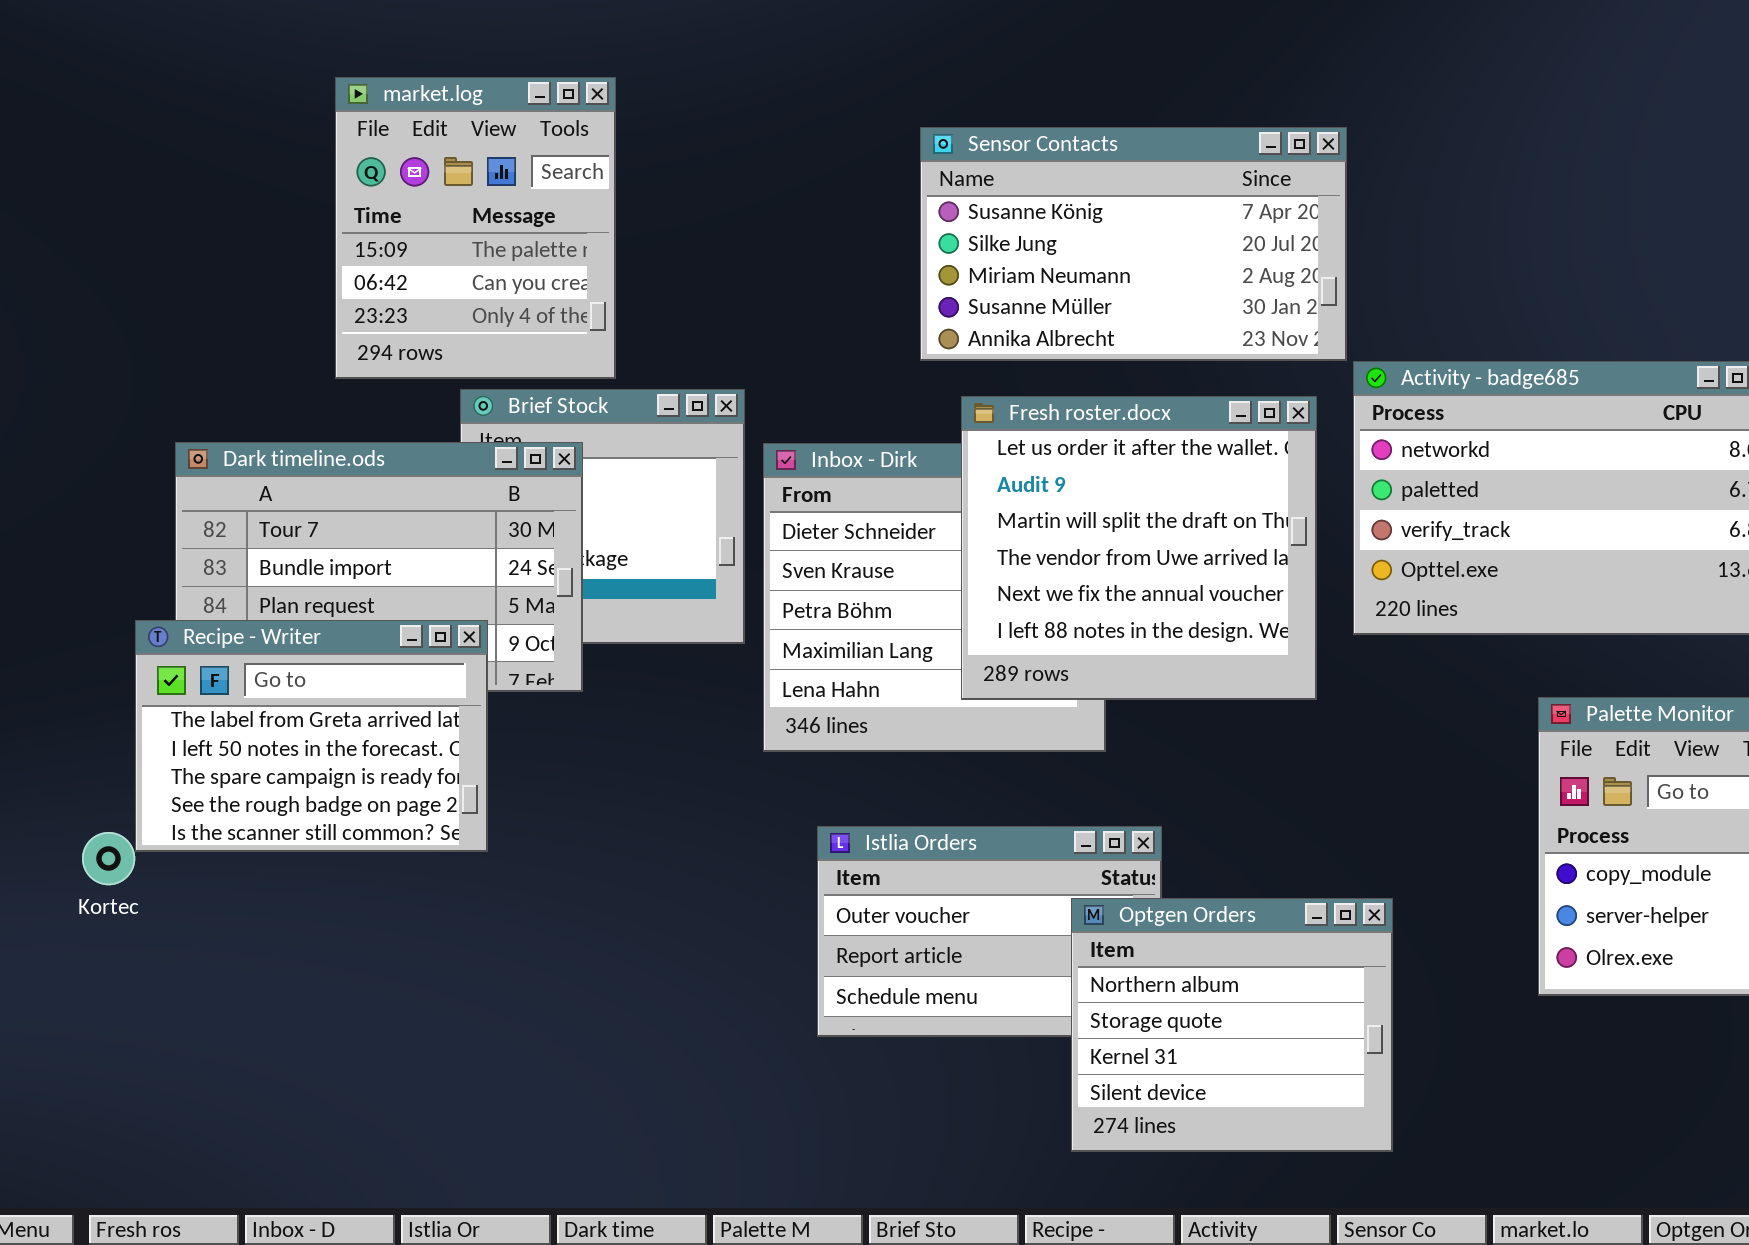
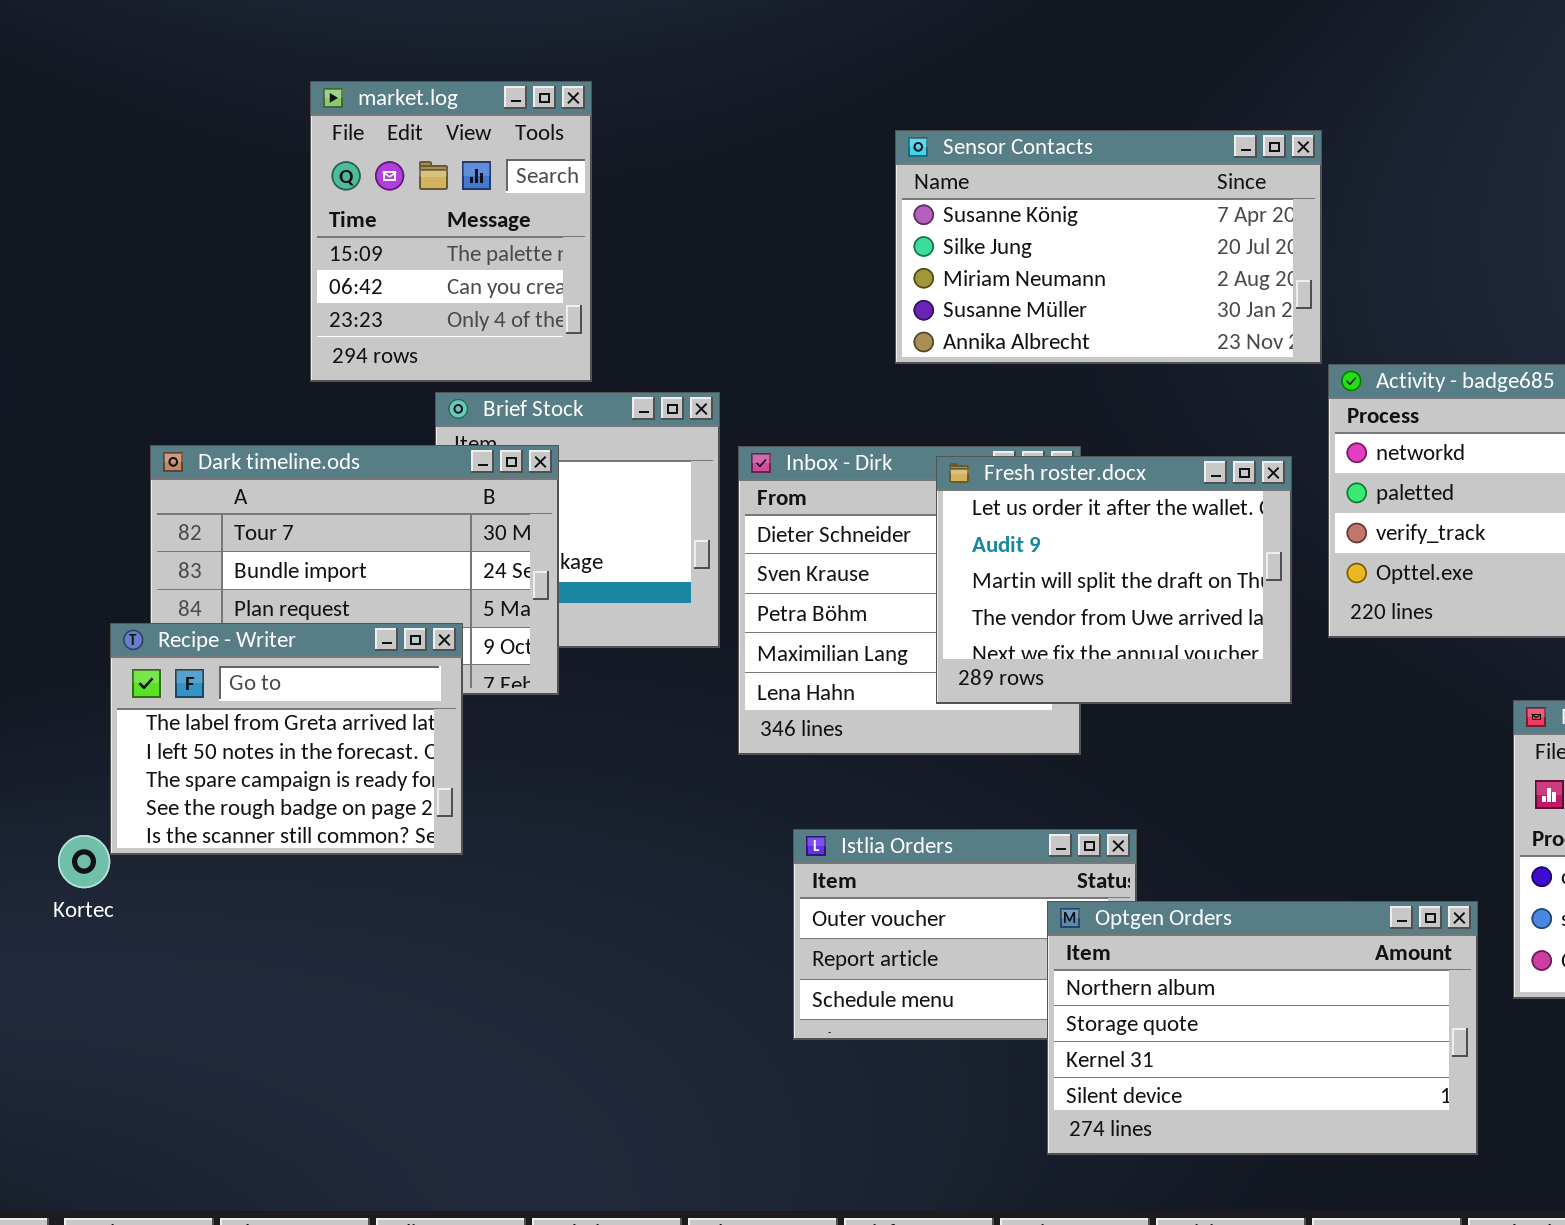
Fresh roster.docx: [961,396,1317,700] -> [936,456,1292,704], resized
Optgen Orders: [1071,898,1393,1152] -> [1047,901,1478,1155], resized

